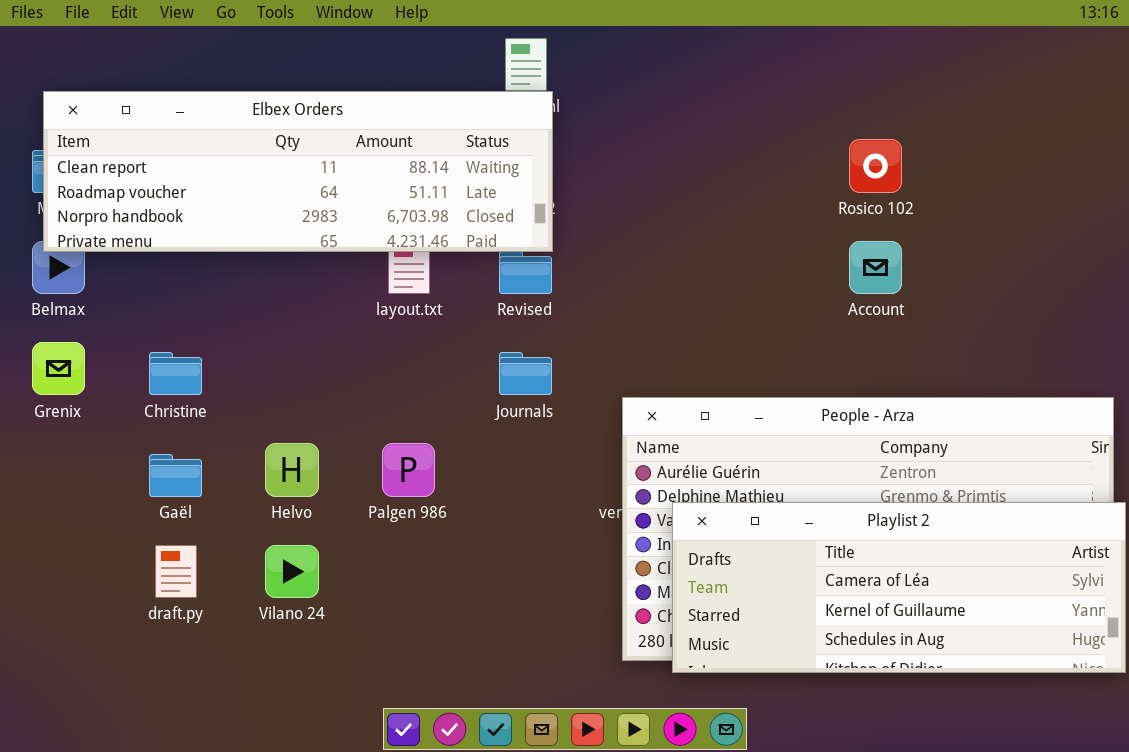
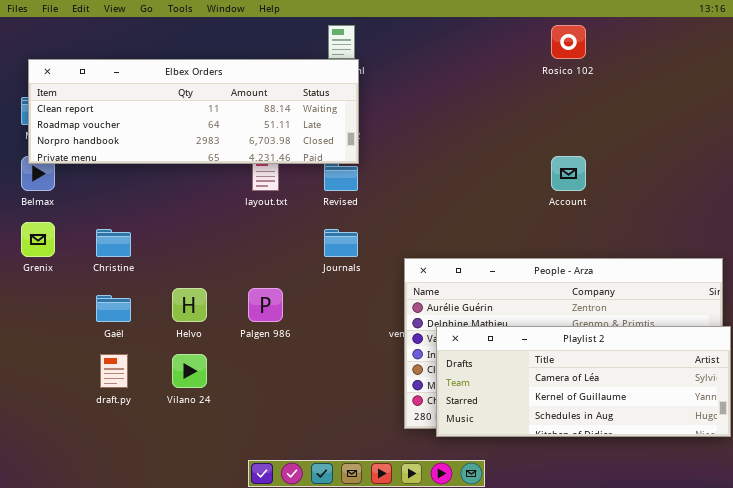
Rosico 102: [849,139,902,193] -> [551,25,586,59], moved

